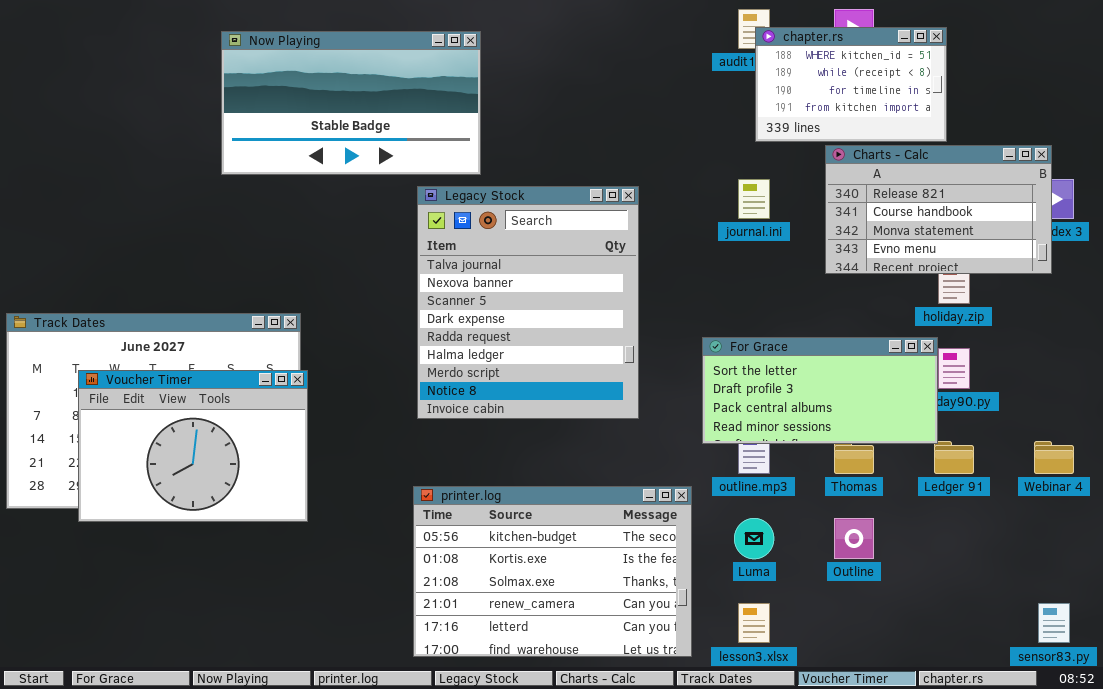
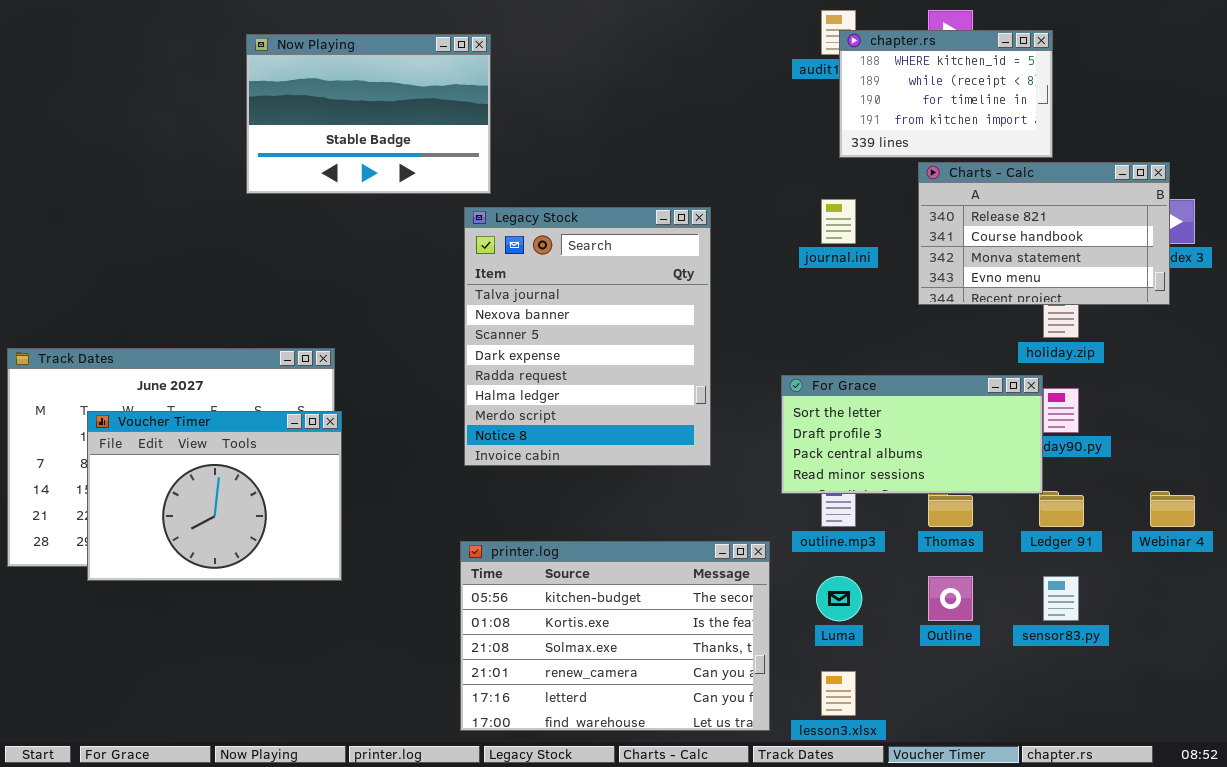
Now Playing: [221,31,481,175] -> [246,34,491,194], resized
sensor83.py: [1038,603,1070,643] -> [1043,576,1079,621], moved

